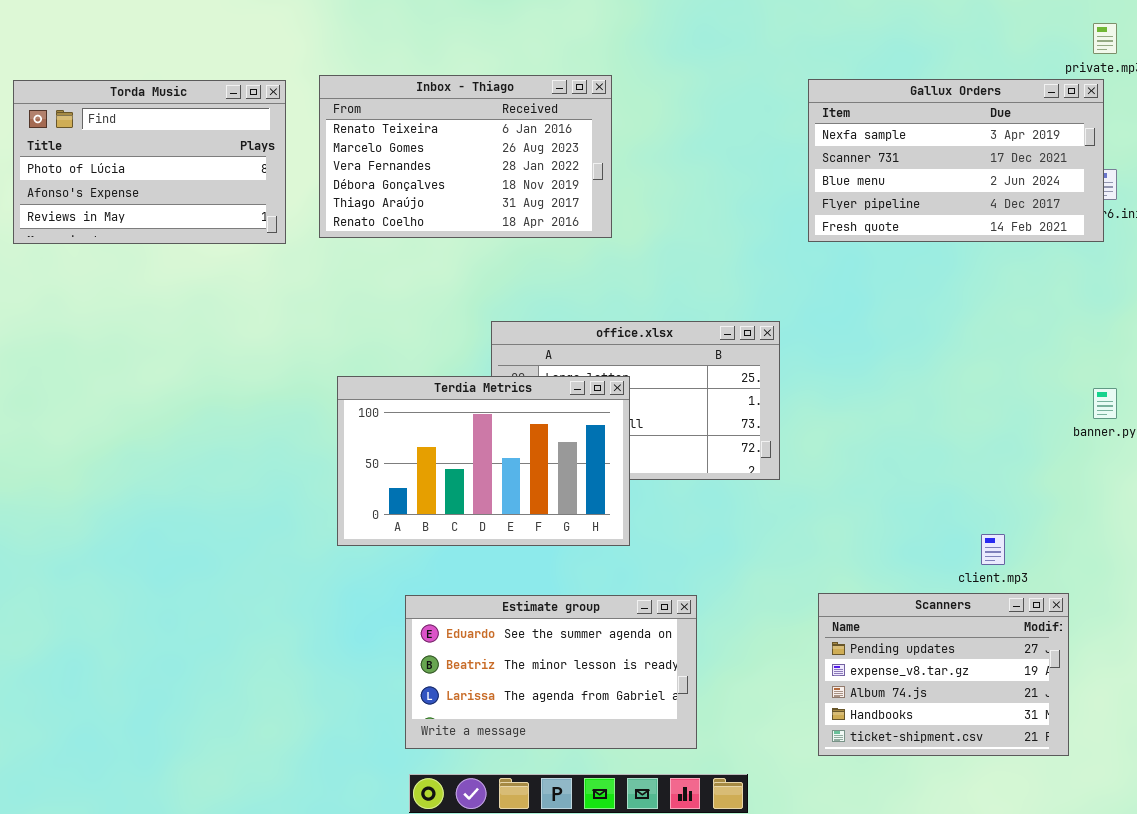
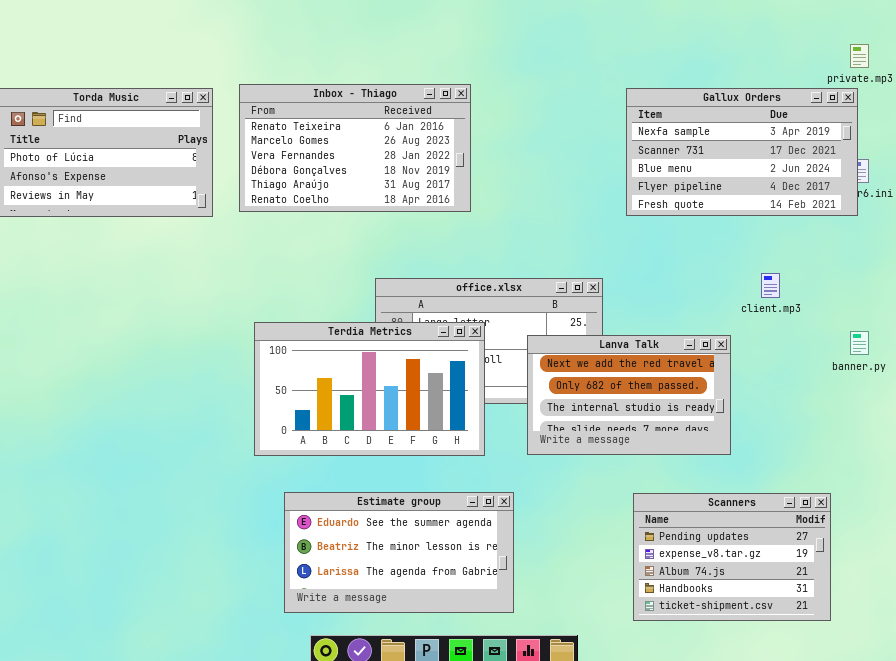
Lanva Talk: none -> [527,335,731,455], opened
client.mp3: [981,534,1005,565] -> [761,273,780,298], moved
Estimate group: [405,595,697,749] -> [284,492,514,613], moved

